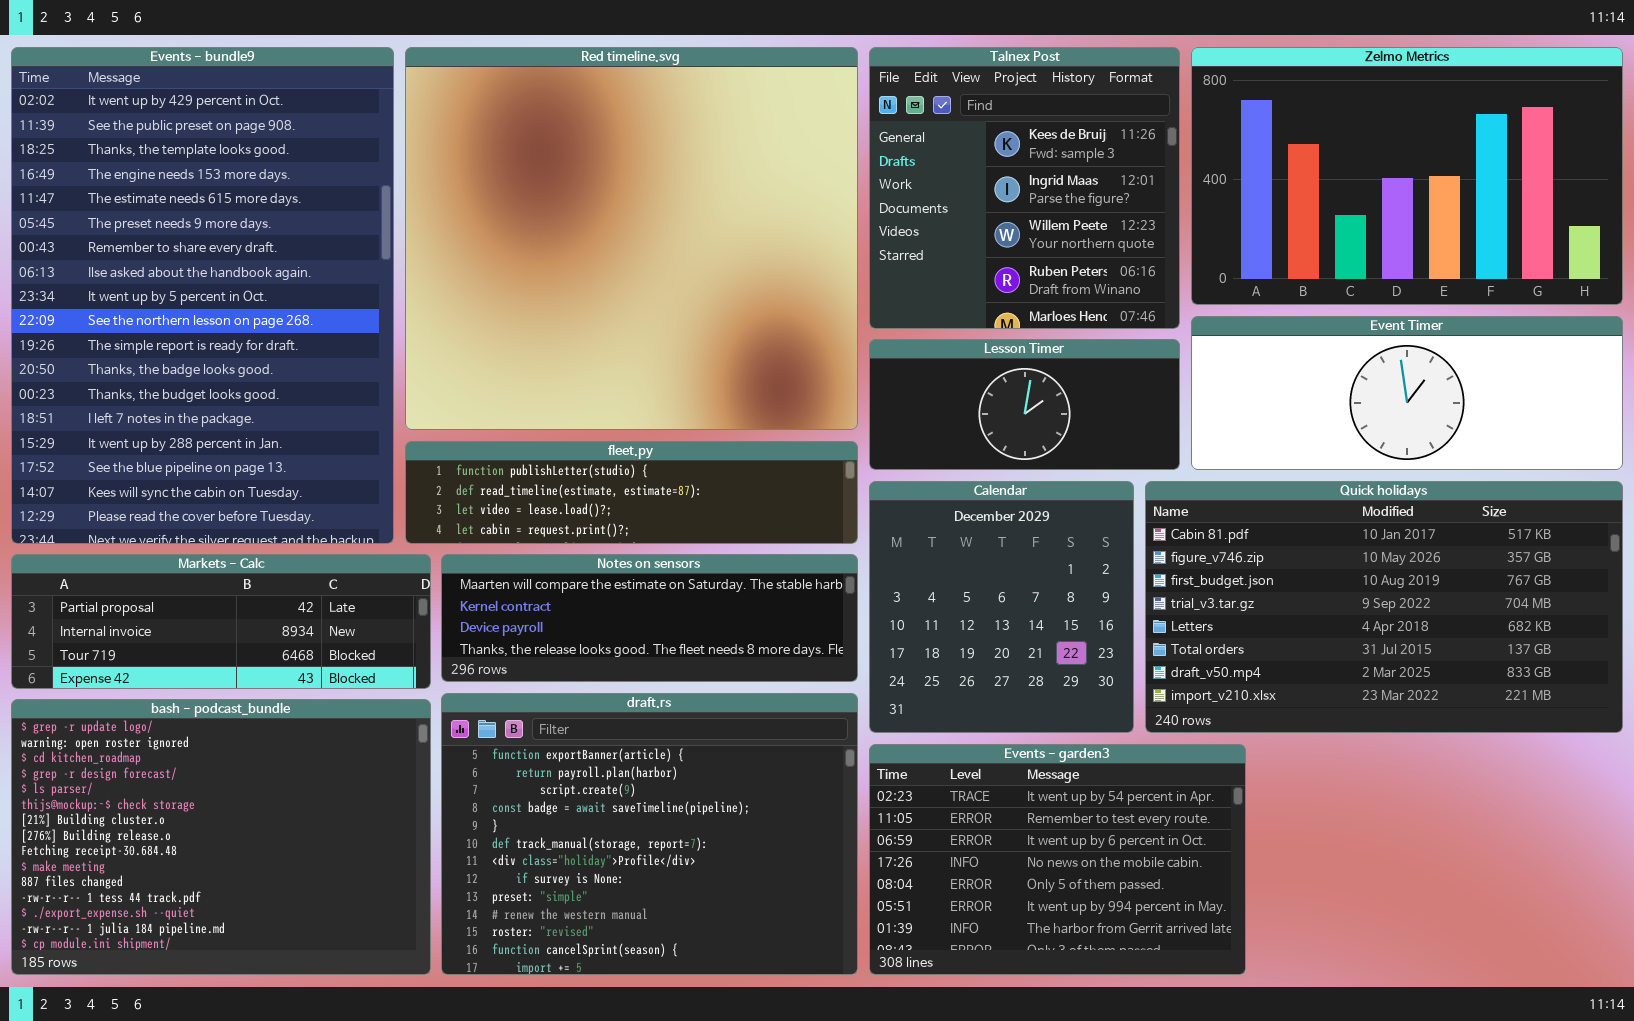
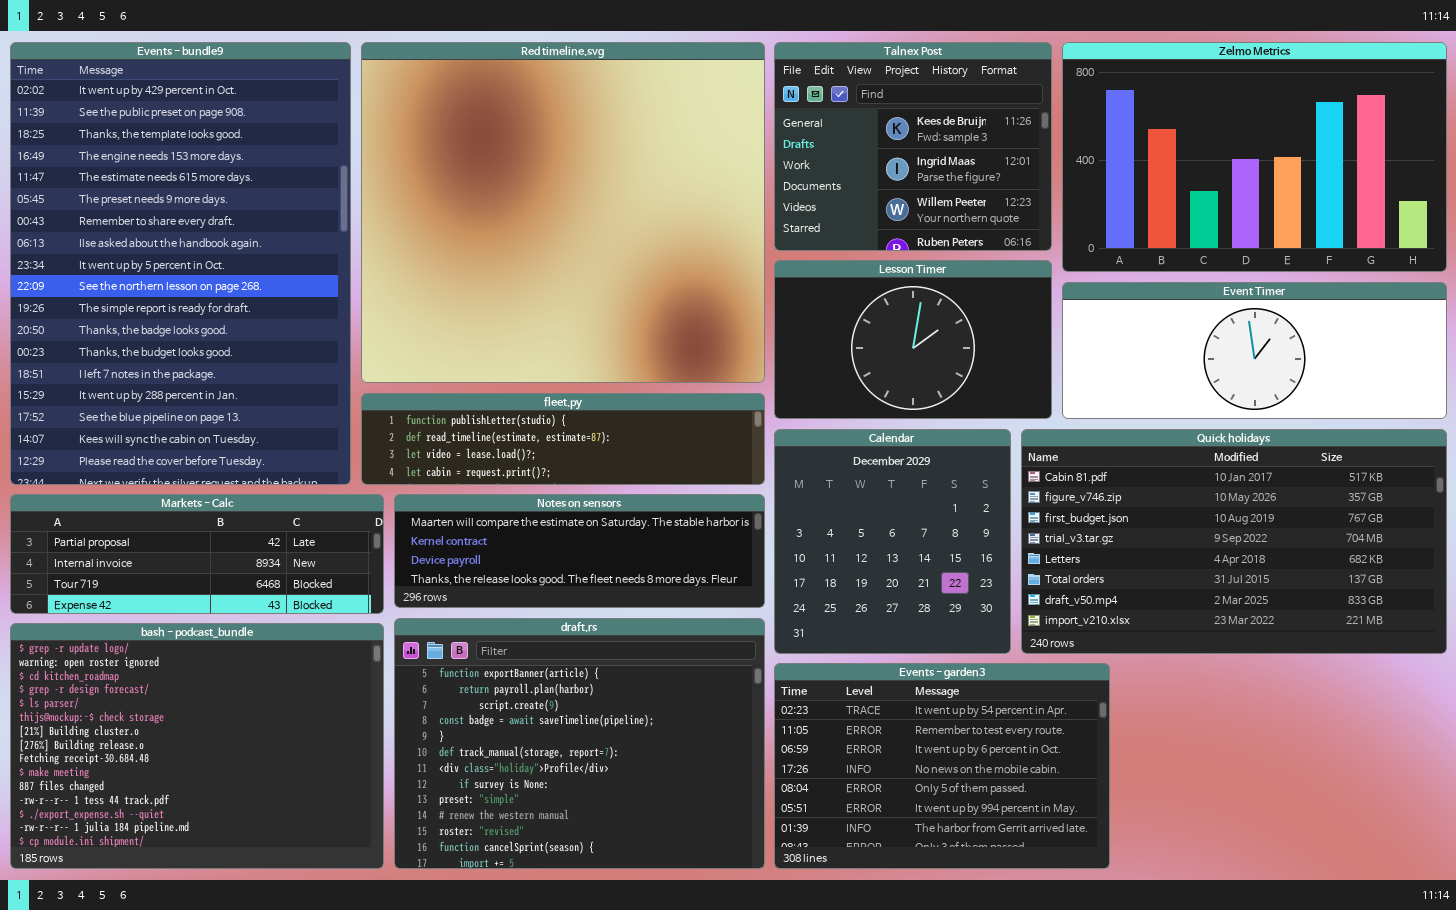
Talnex Post: [869,47,1180,329] -> [774,42,1052,251], resized
Lesson Timer: [869,339,1180,470] -> [774,260,1052,419], resized

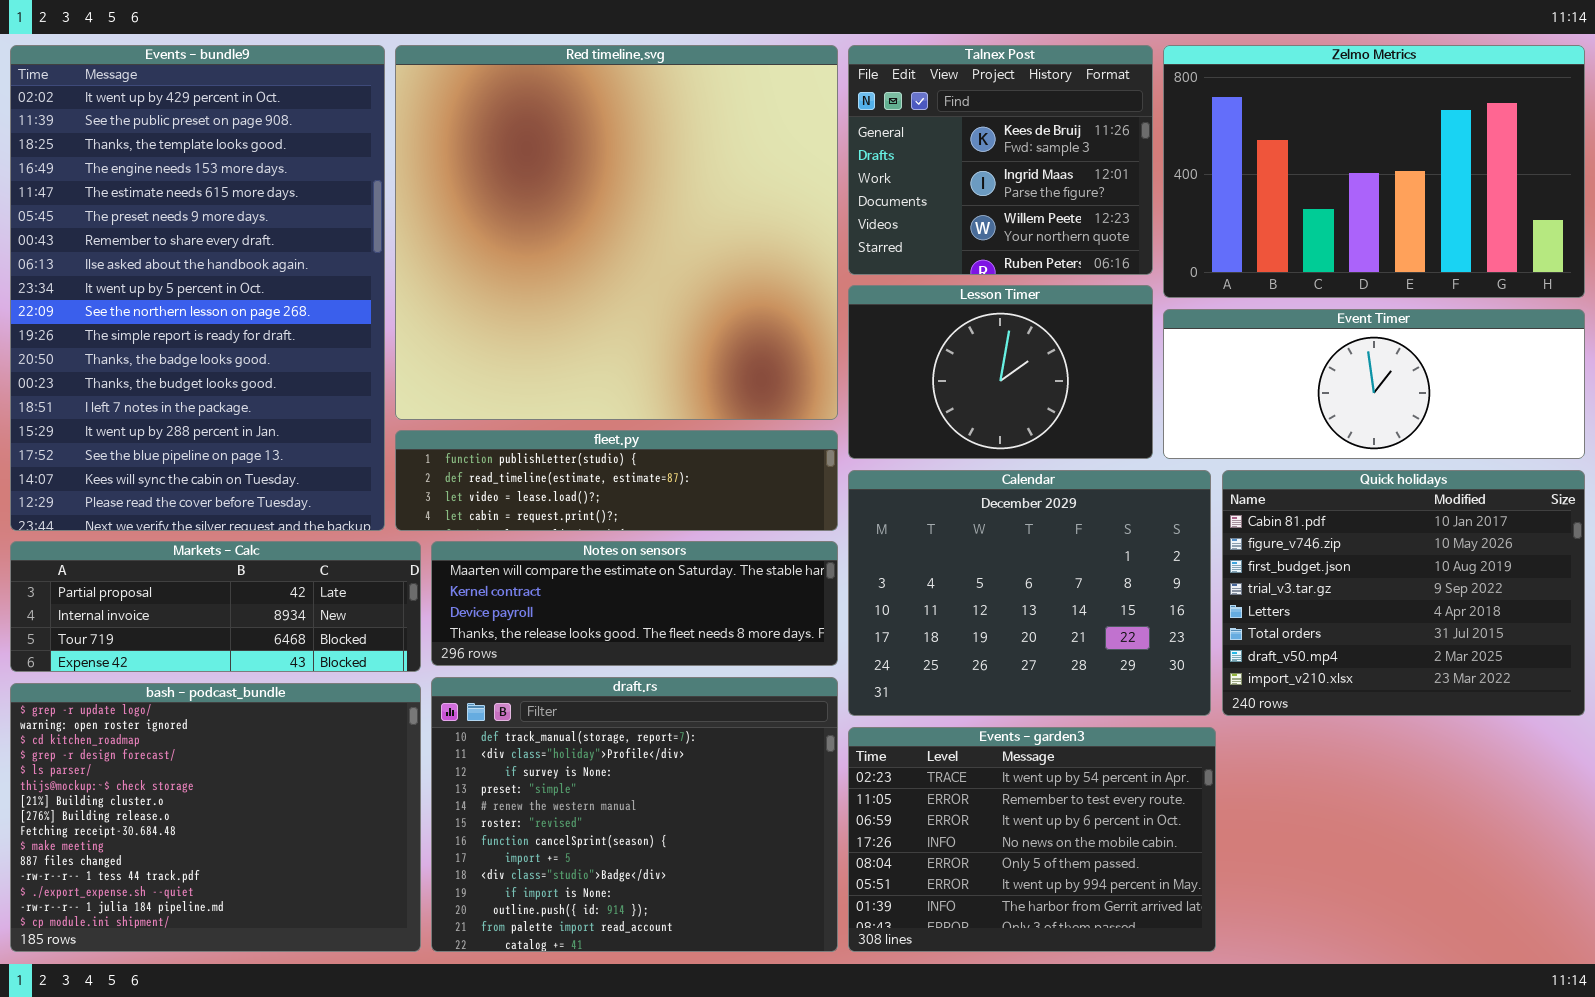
Calendar: [774,429,1011,654] -> [848,470,1211,716], resized
Quick holidays: [1021,429,1447,654] -> [1222,470,1585,716], resized
draft.rs: [394,618,765,869] -> [431,677,838,952], scrolled down 5 rows

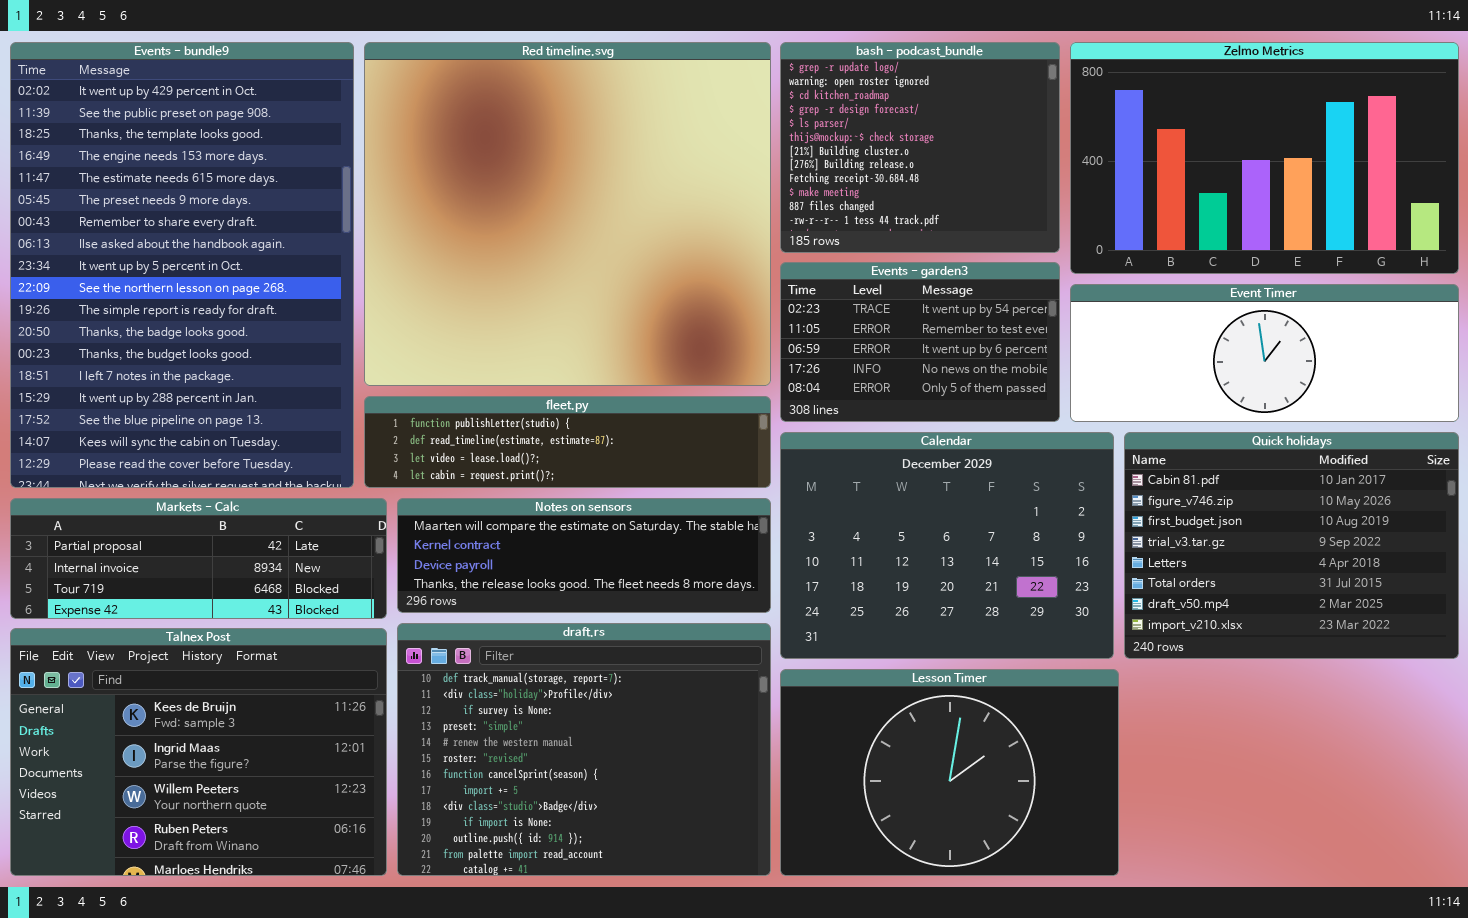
Talnex Post: [848,45,1153,275] -> [10,628,387,876], moved, resized
Lesson Timer: [848,285,1153,459] -> [780,669,1119,876], moved, resized
bash - podcast_bundle: [10,683,421,952] -> [780,42,1060,253], moved, resized
Events - garden3: [848,727,1216,952] -> [780,262,1060,422], moved, resized

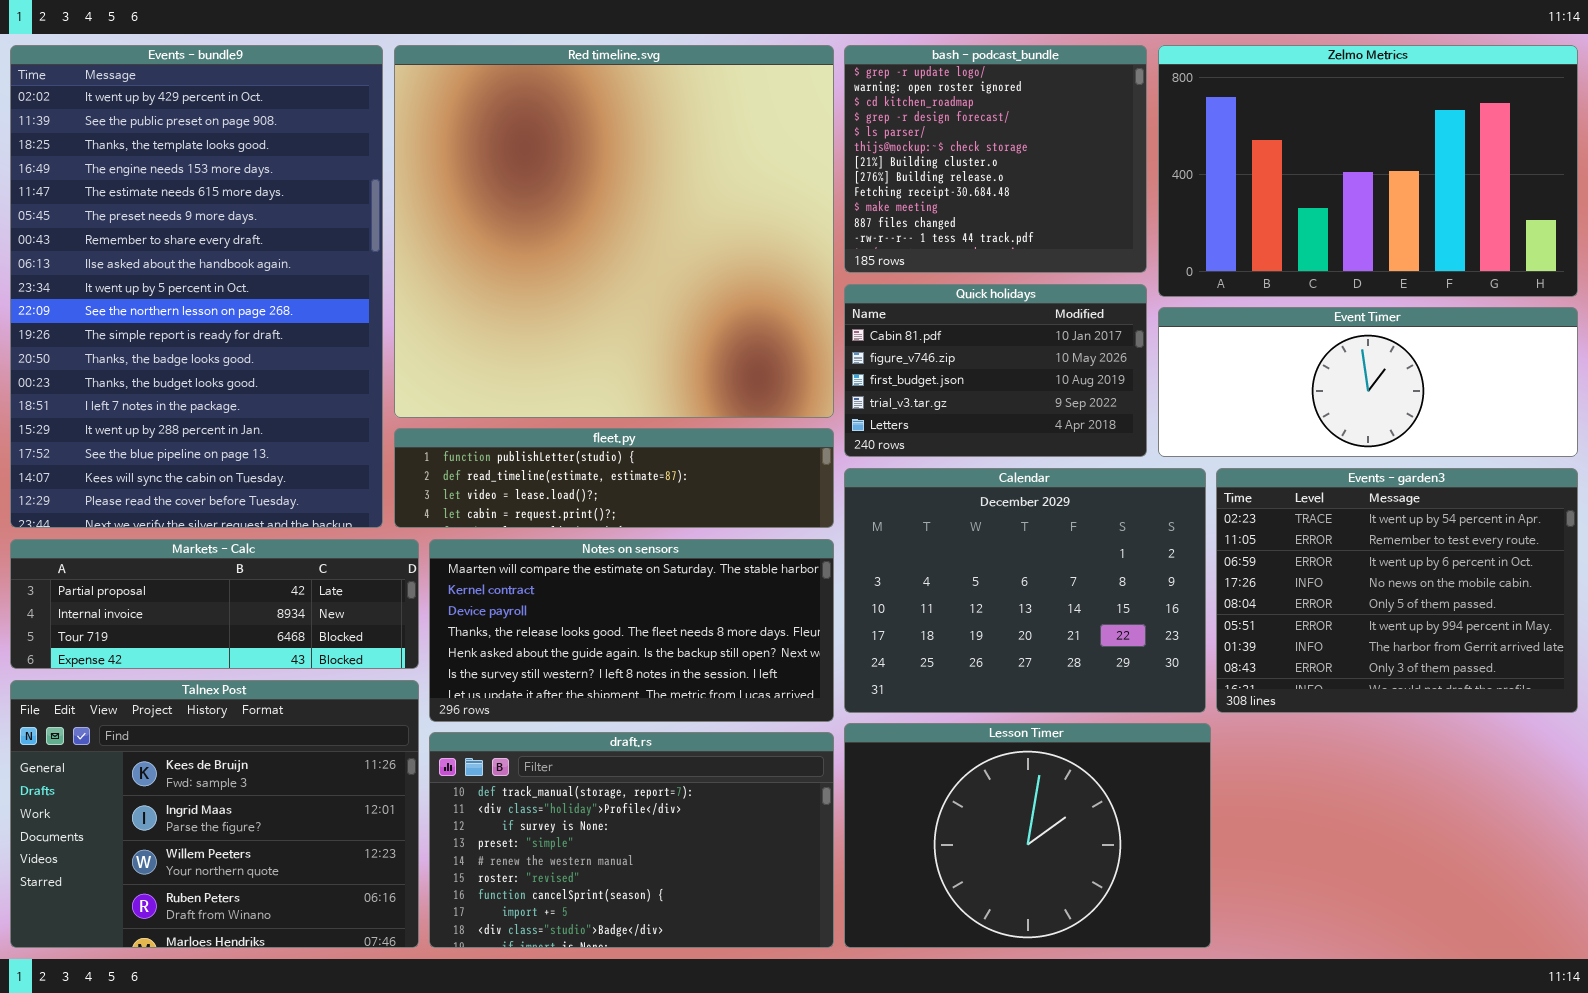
Events - garden3: [780,262,1060,422] -> [1216,468,1578,713], moved, resized
Quick holidays: [1124,432,1459,659] -> [844,284,1147,457], moved, resized
Notes on sensors: [397,498,771,613] -> [429,539,834,722], resized
draft.rs: [397,623,771,876] -> [429,732,834,948], resized

